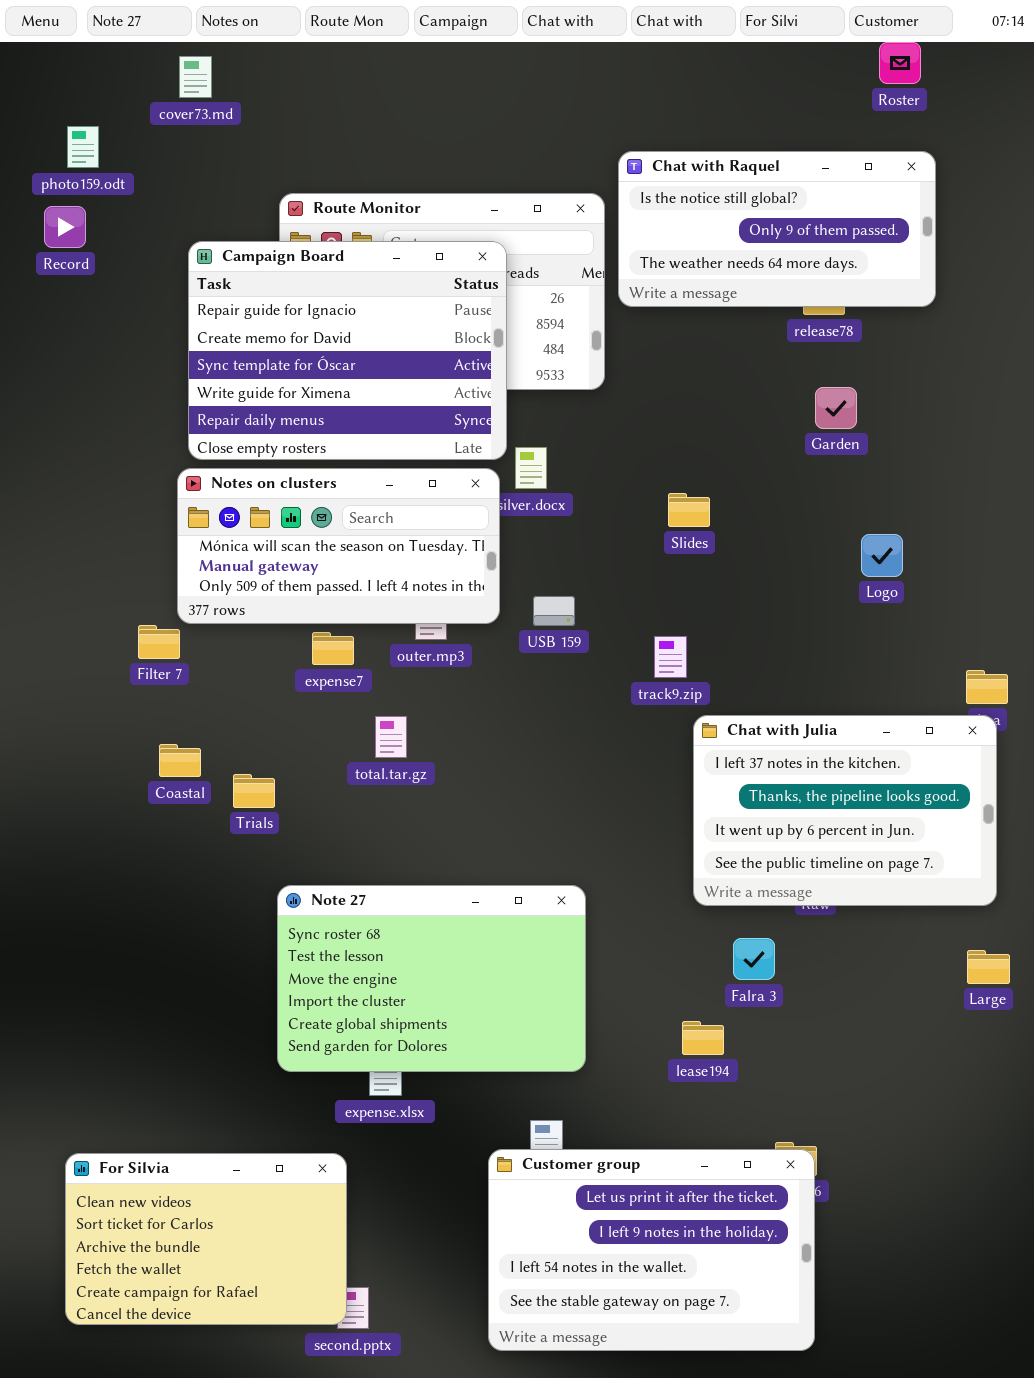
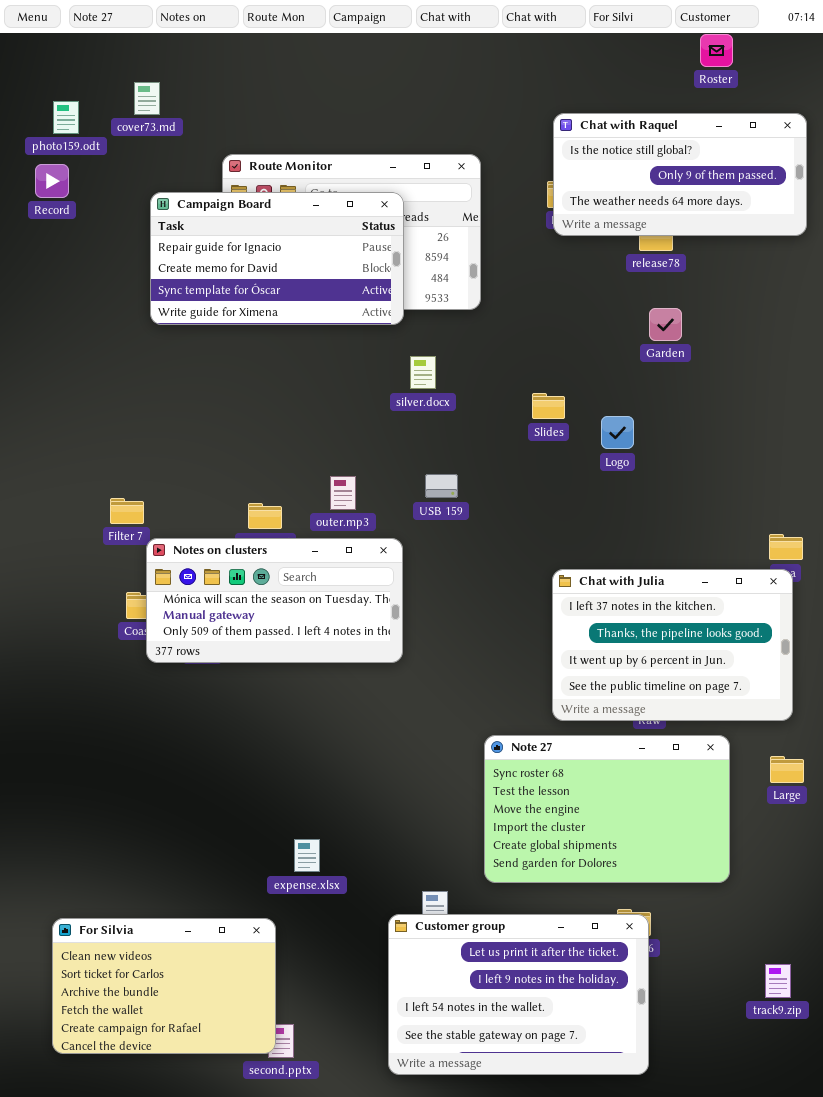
cover73.md: [179,56,212,98] -> [134,82,160,115], moved
Chat with Raquel: [618,151,936,307] -> [553,113,807,236], moved
Campaign Board: [188,241,507,460] -> [150,192,404,325], resized
Notes on clusters: [177,468,500,624] -> [146,538,403,663], moved
Logo: [861,534,903,577] -> [601,416,634,449], moved
track9.zip: [654,636,687,678] -> [765,964,791,998], moved
Note 27: [277,885,586,1072] -> [484,735,730,883], moved

